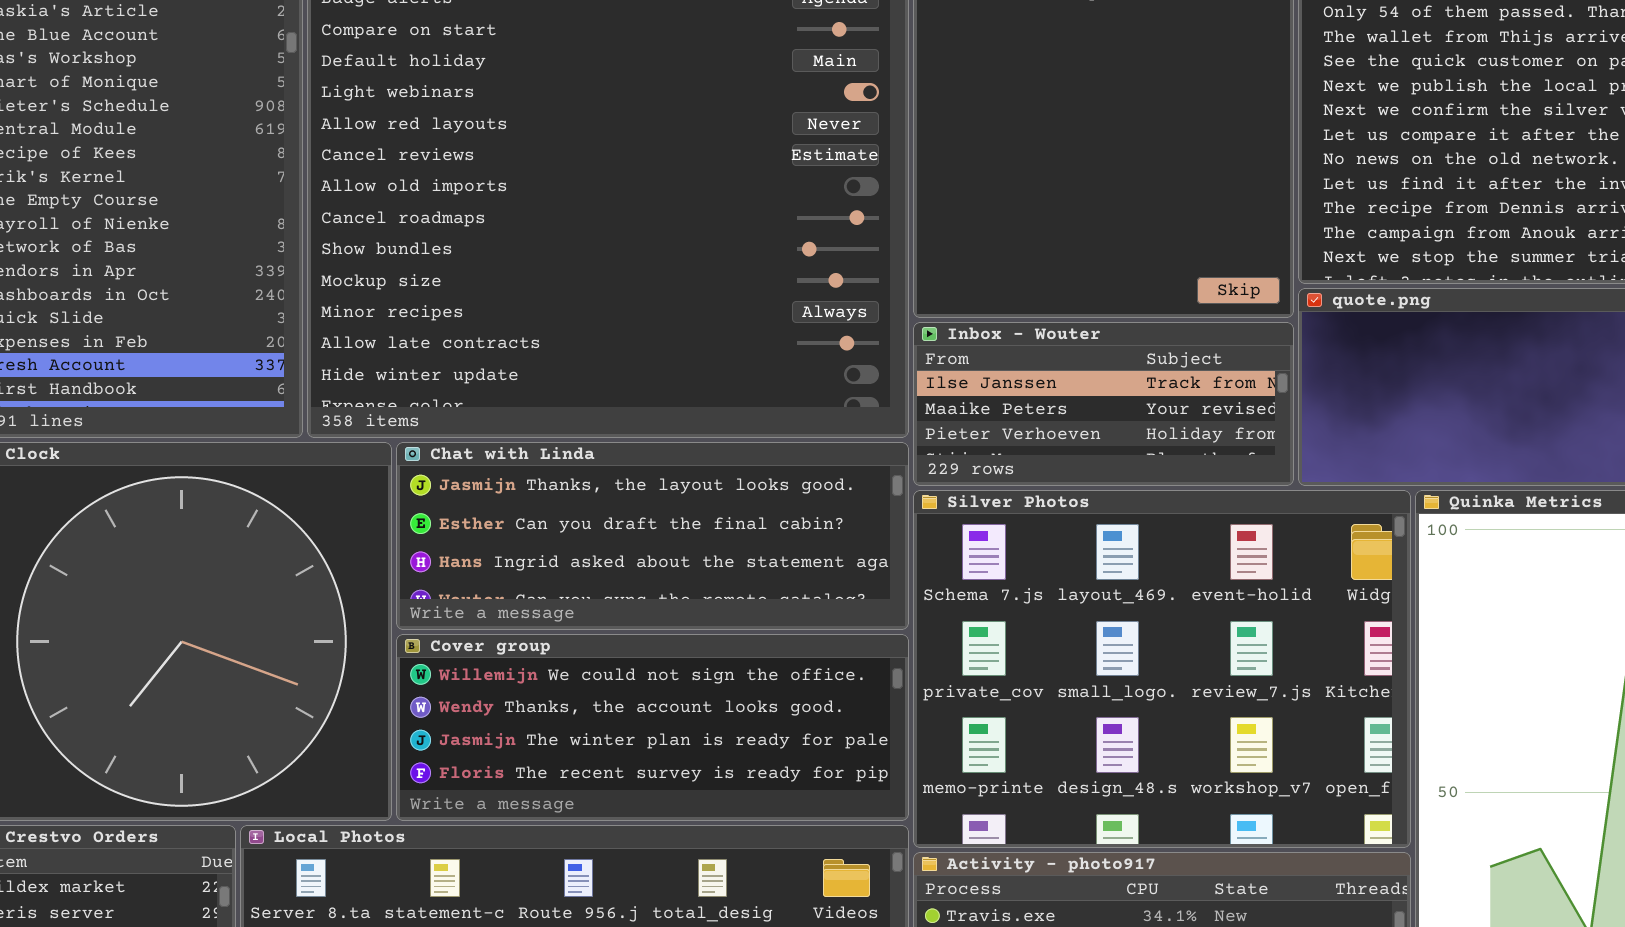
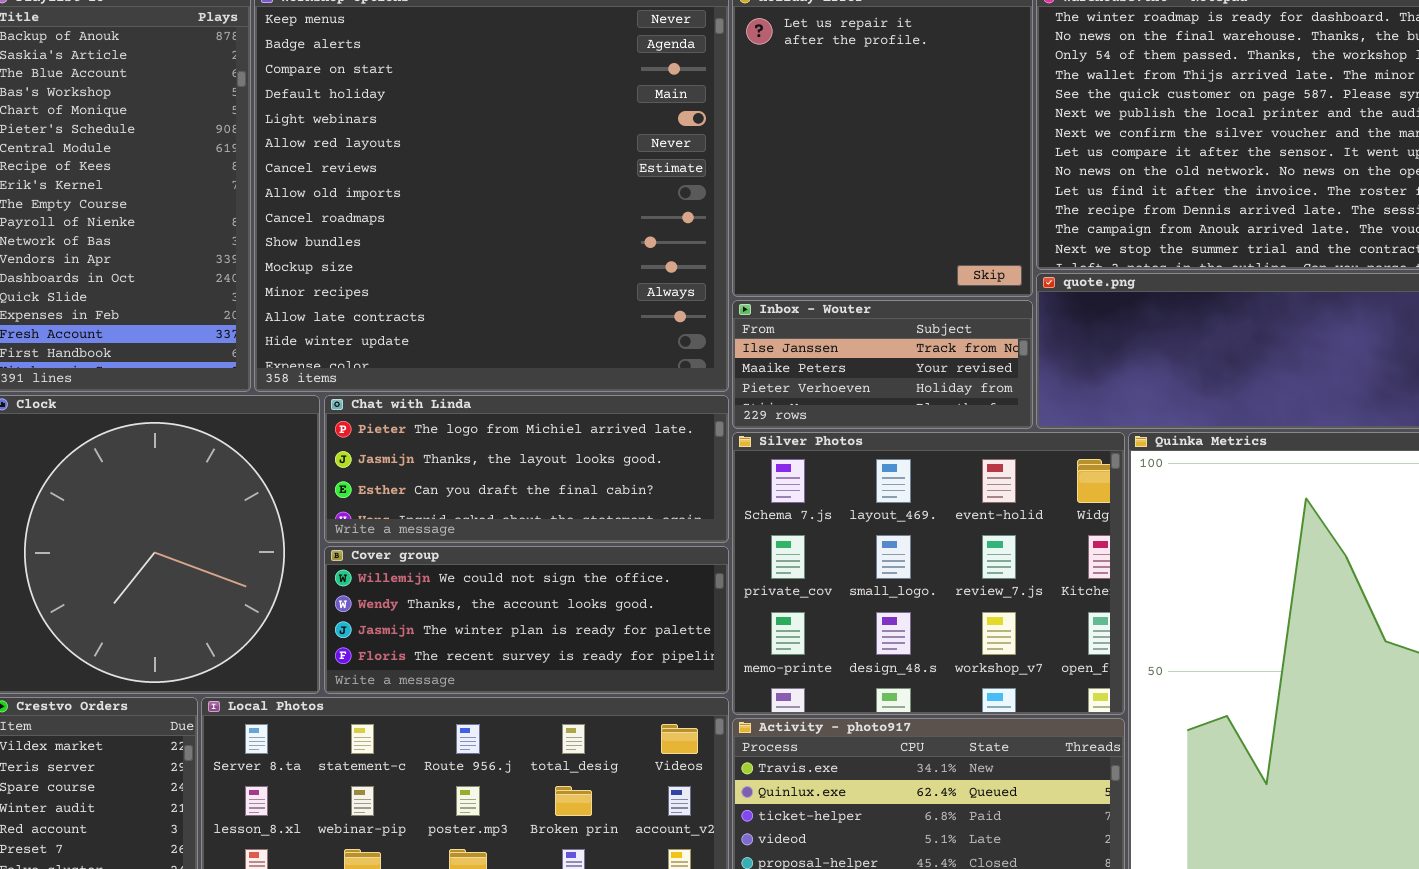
Chat with Linda: [396,442,909,630] -> [324,395,729,543], scrolled up 1 row

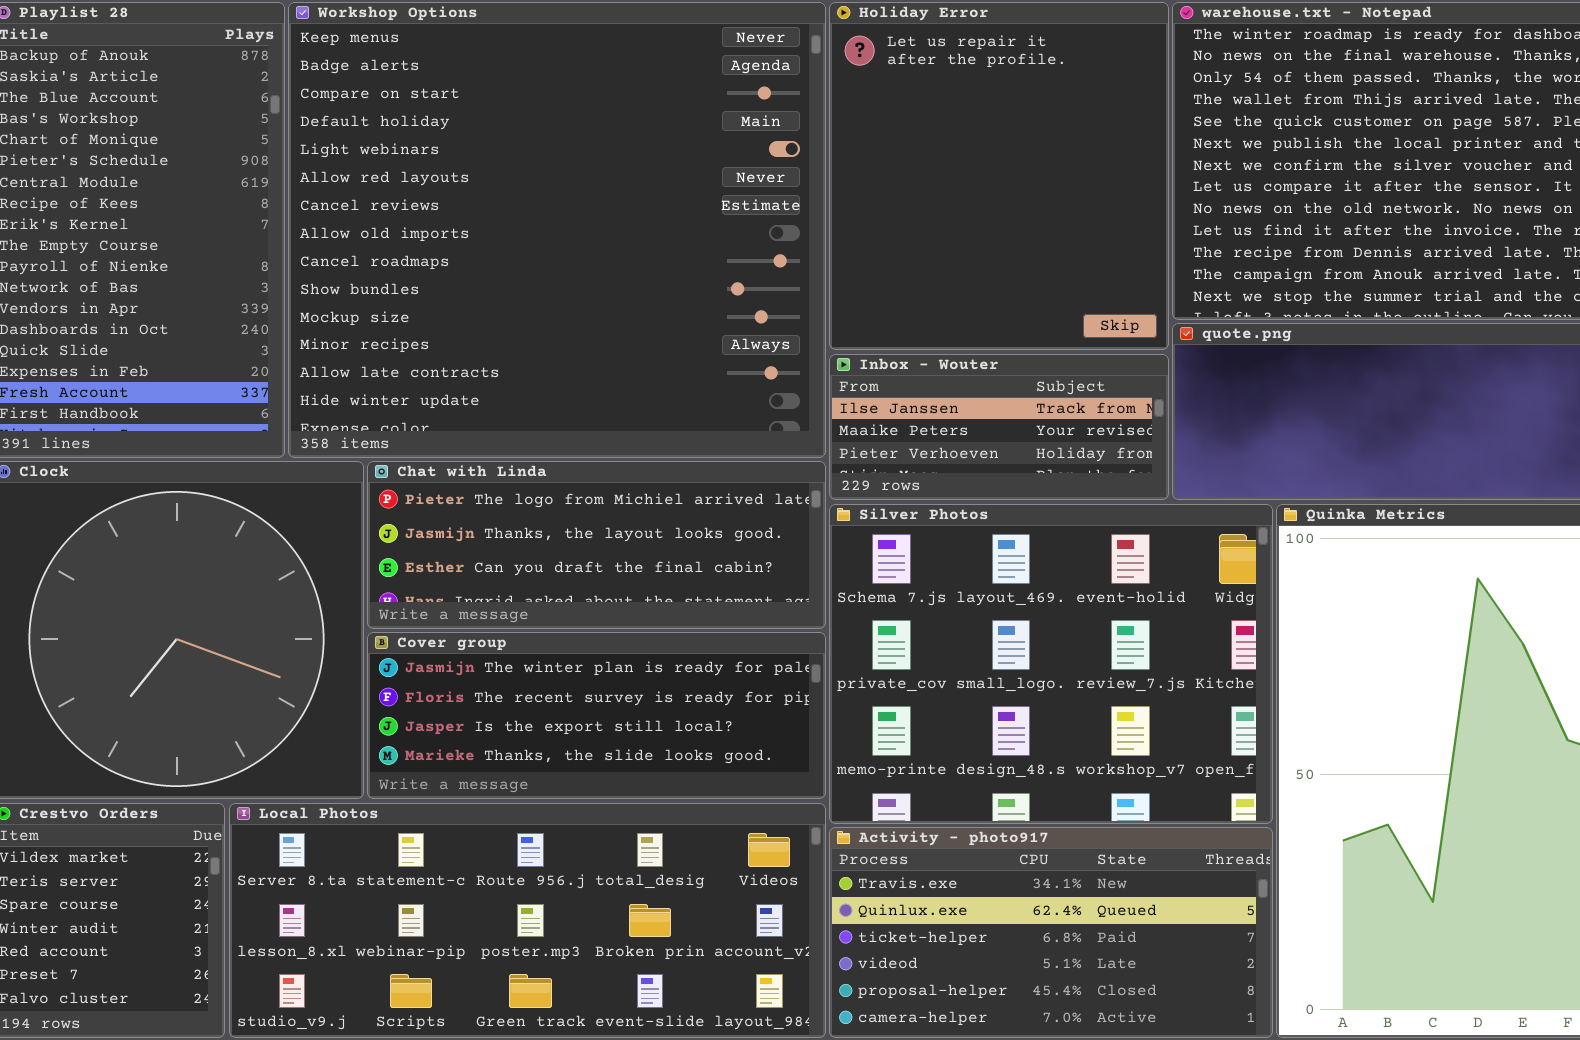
Cover group: [324,546,729,694] -> [367,632,826,799], scrolled down 2 rows

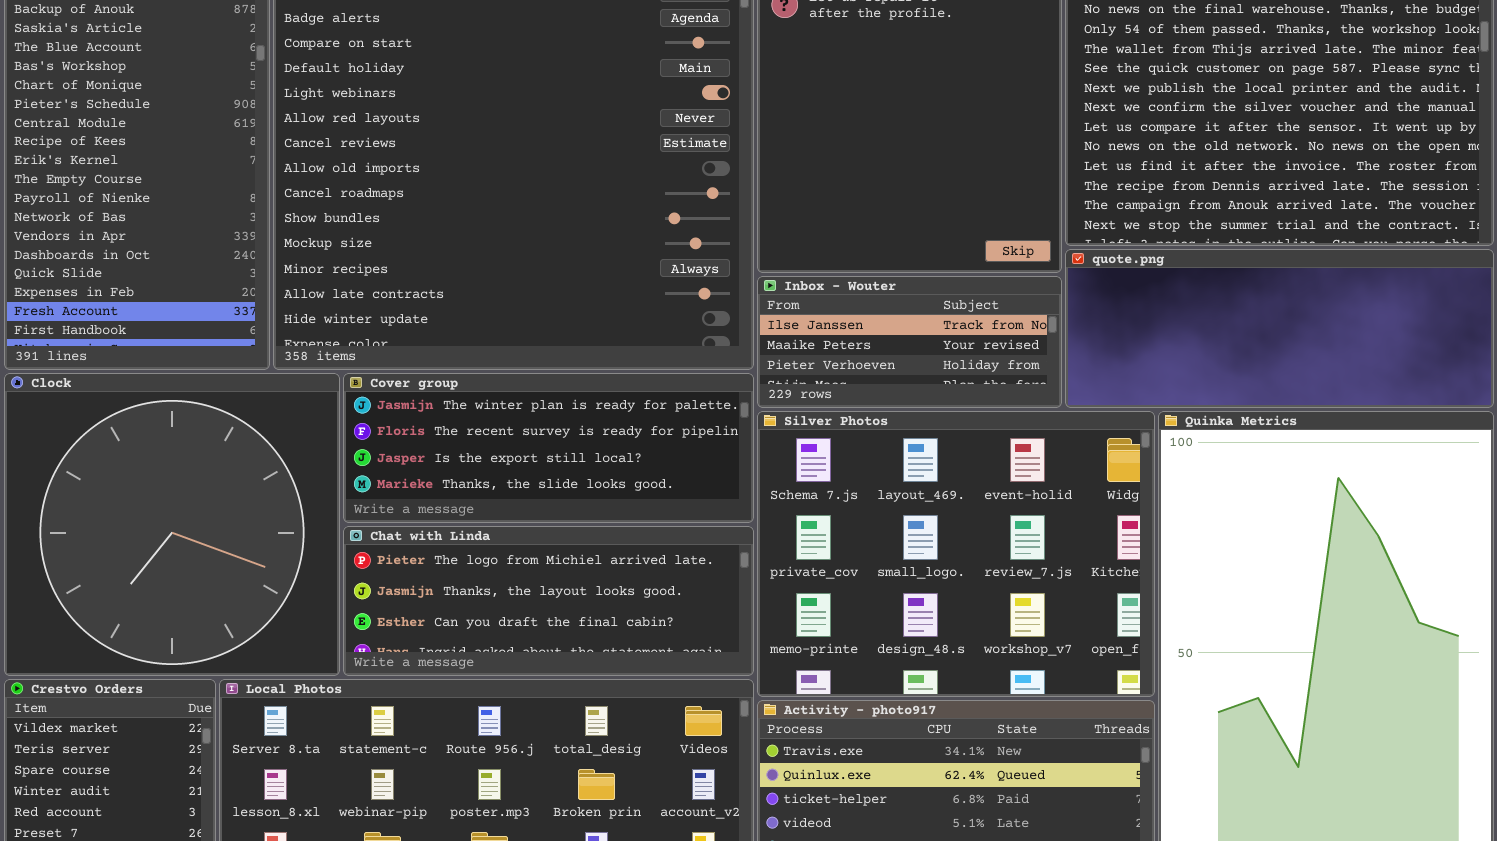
Chat with Linda: [367,461,826,629] -> [343,526,754,676], moved
Cover group: [367,632,826,799] -> [343,373,754,523], moved

